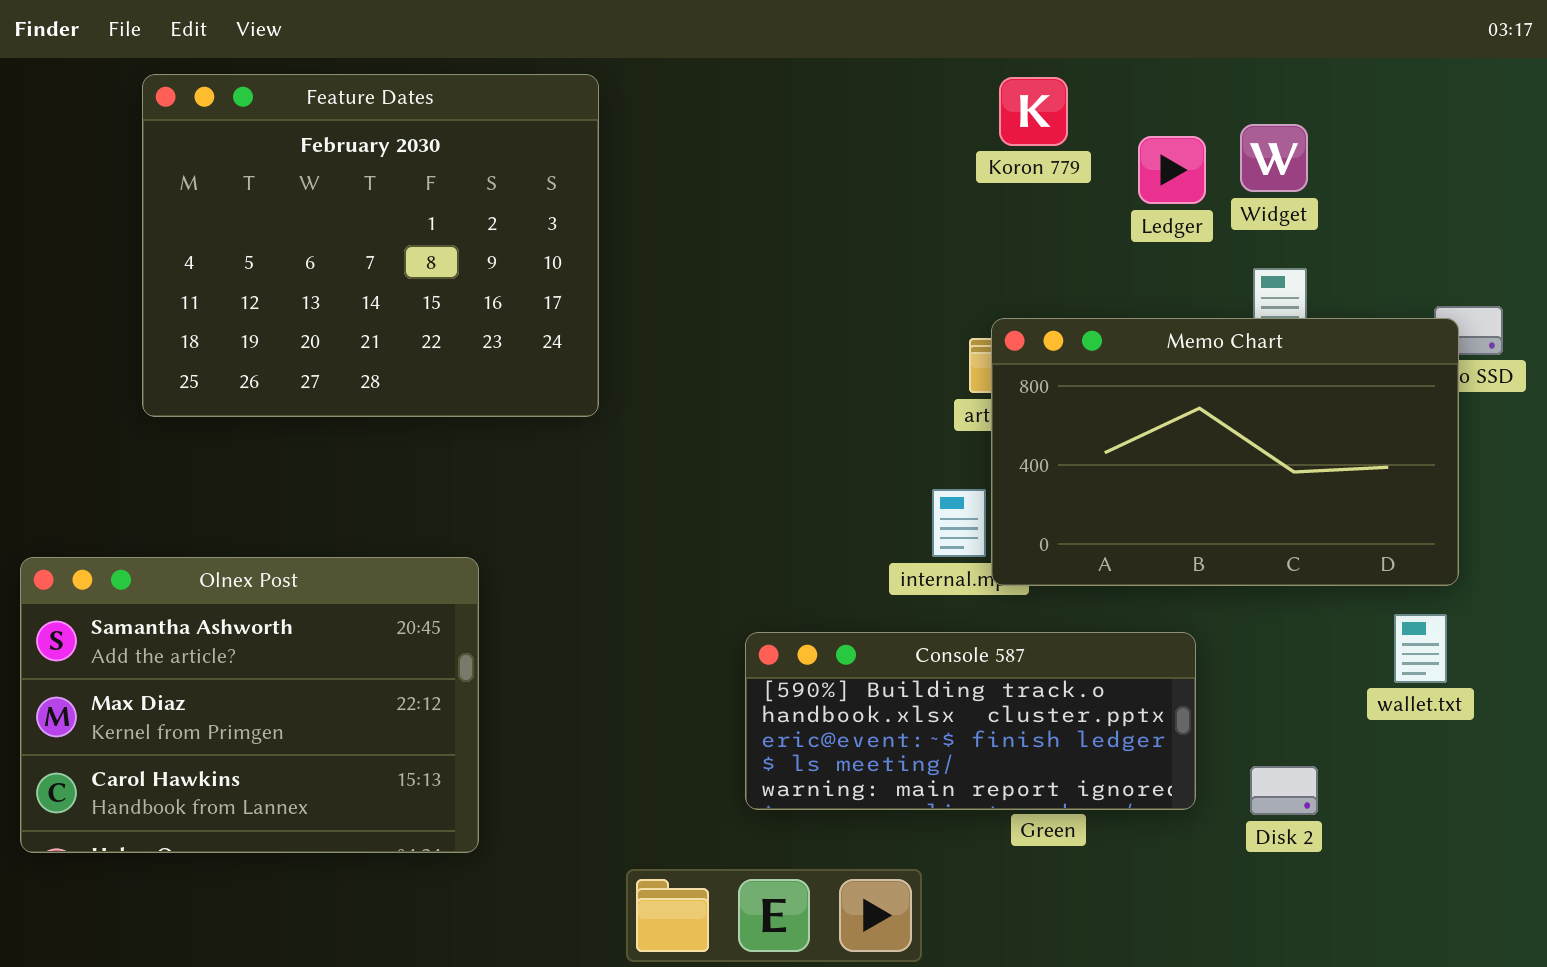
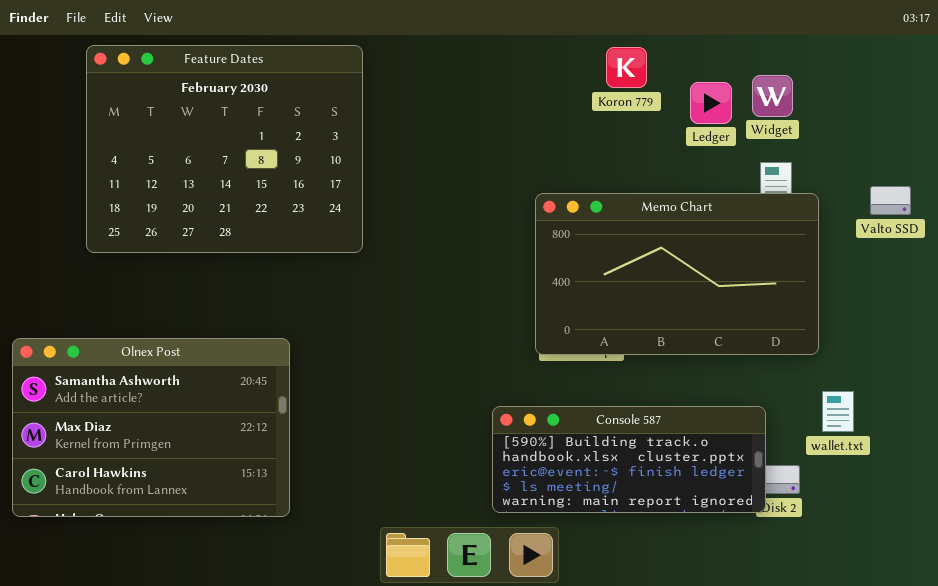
Memo Chart: [991,318,1459,586] -> [535,193,819,355], moved
wallet.txt: [1394,614,1447,683] -> [822,391,854,432], moved
Console 587: [745,632,1196,810] -> [492,406,766,513], moved

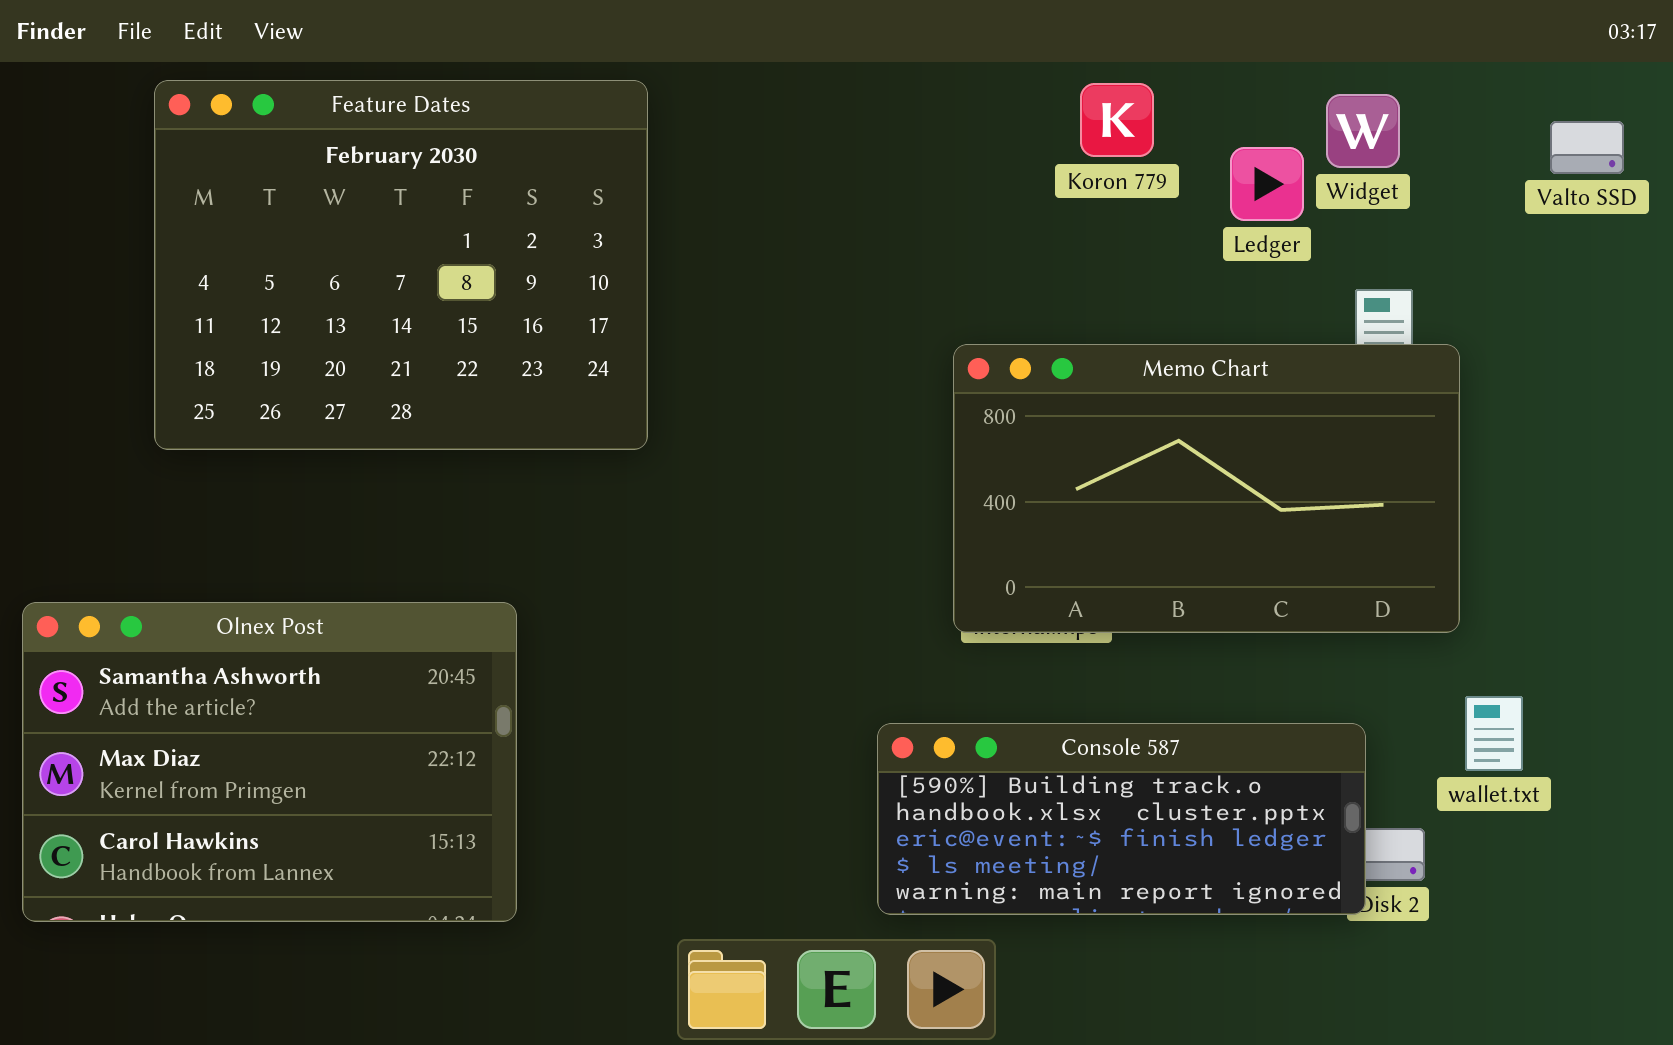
Widget: [752,75,793,117] -> [1326,94,1400,168], moved
Valto SSD: [870,186,911,215] -> [1550,121,1624,174], moved

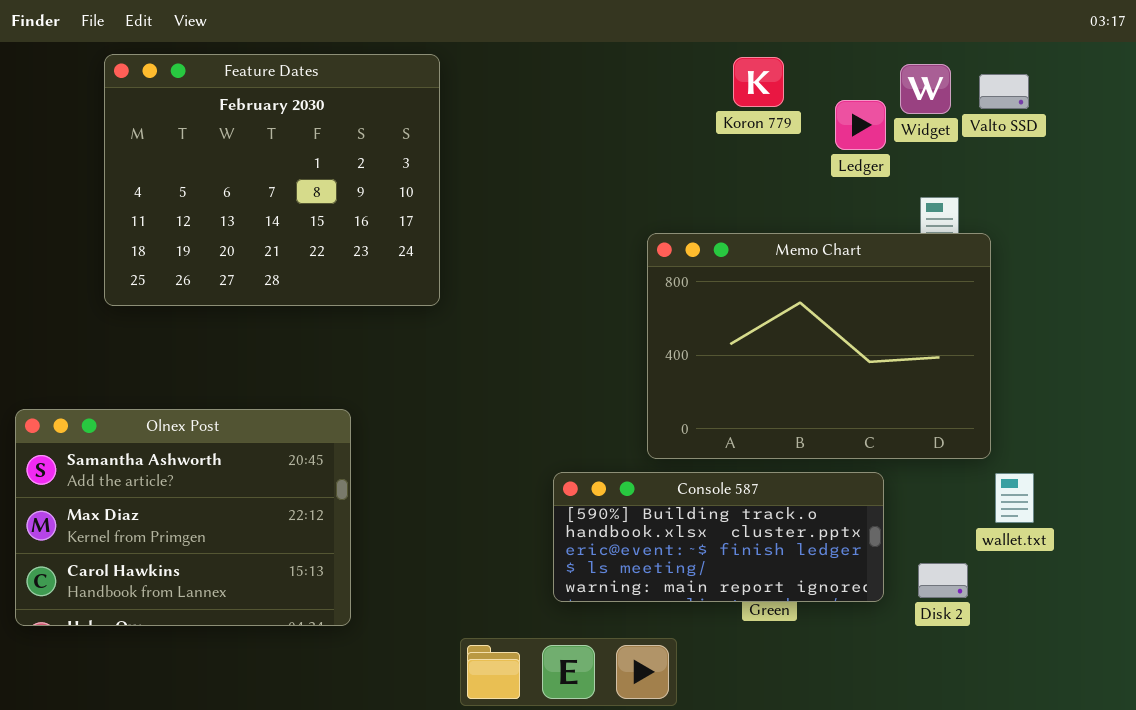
Valto SSD: [1550,121,1624,174] -> [979,74,1029,109], moved
Memo Chart: [953,344,1460,633] -> [647,233,991,459], resized
Console 587: [877,723,1366,915] -> [553,472,884,602], moved

